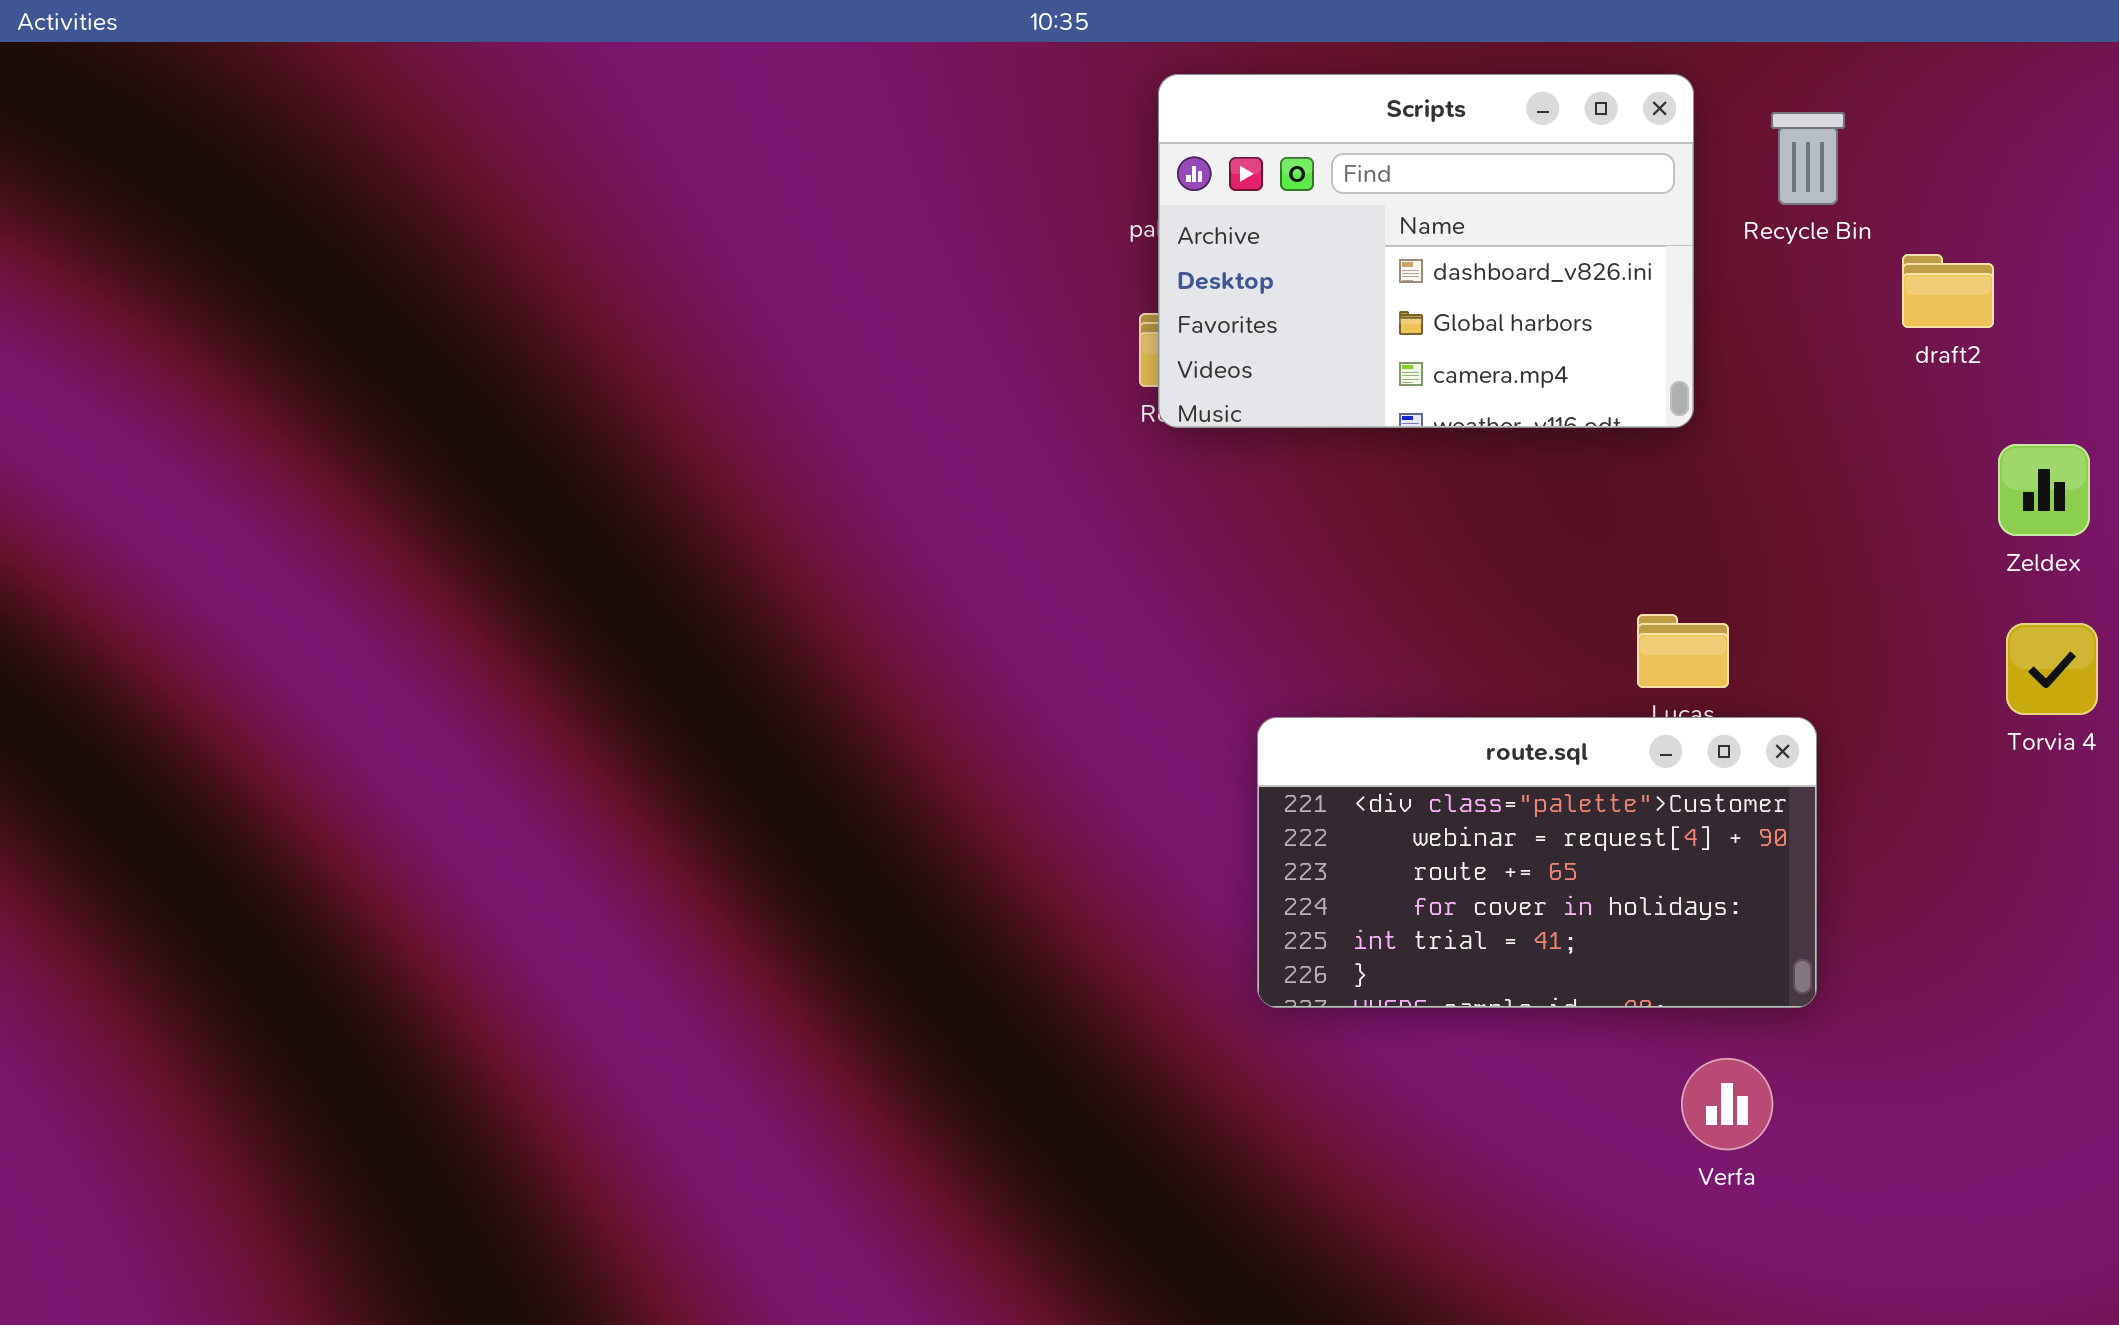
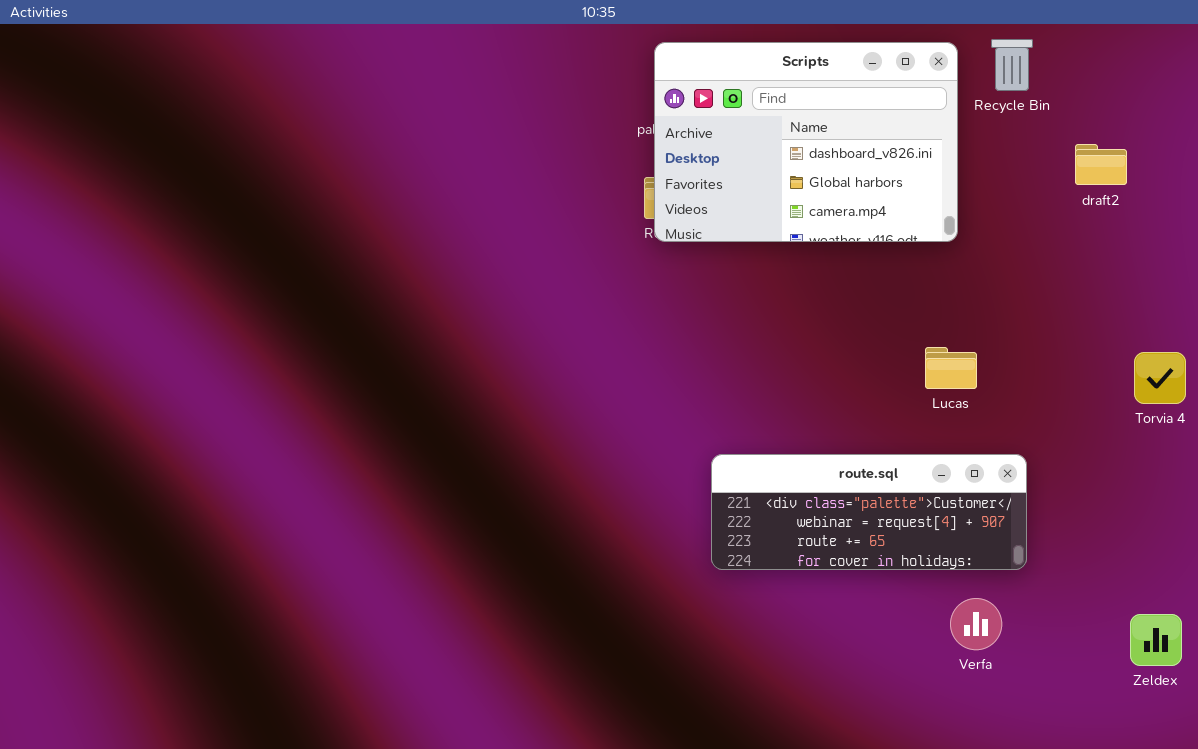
Recycle Bin: [1771,112,1845,205] -> [991,39,1033,91], moved
Zeldex: [1998,444,2090,536] -> [1130,614,1182,666], moved
route.sql: [1257,717,1817,1008] -> [711,454,1027,570], resized

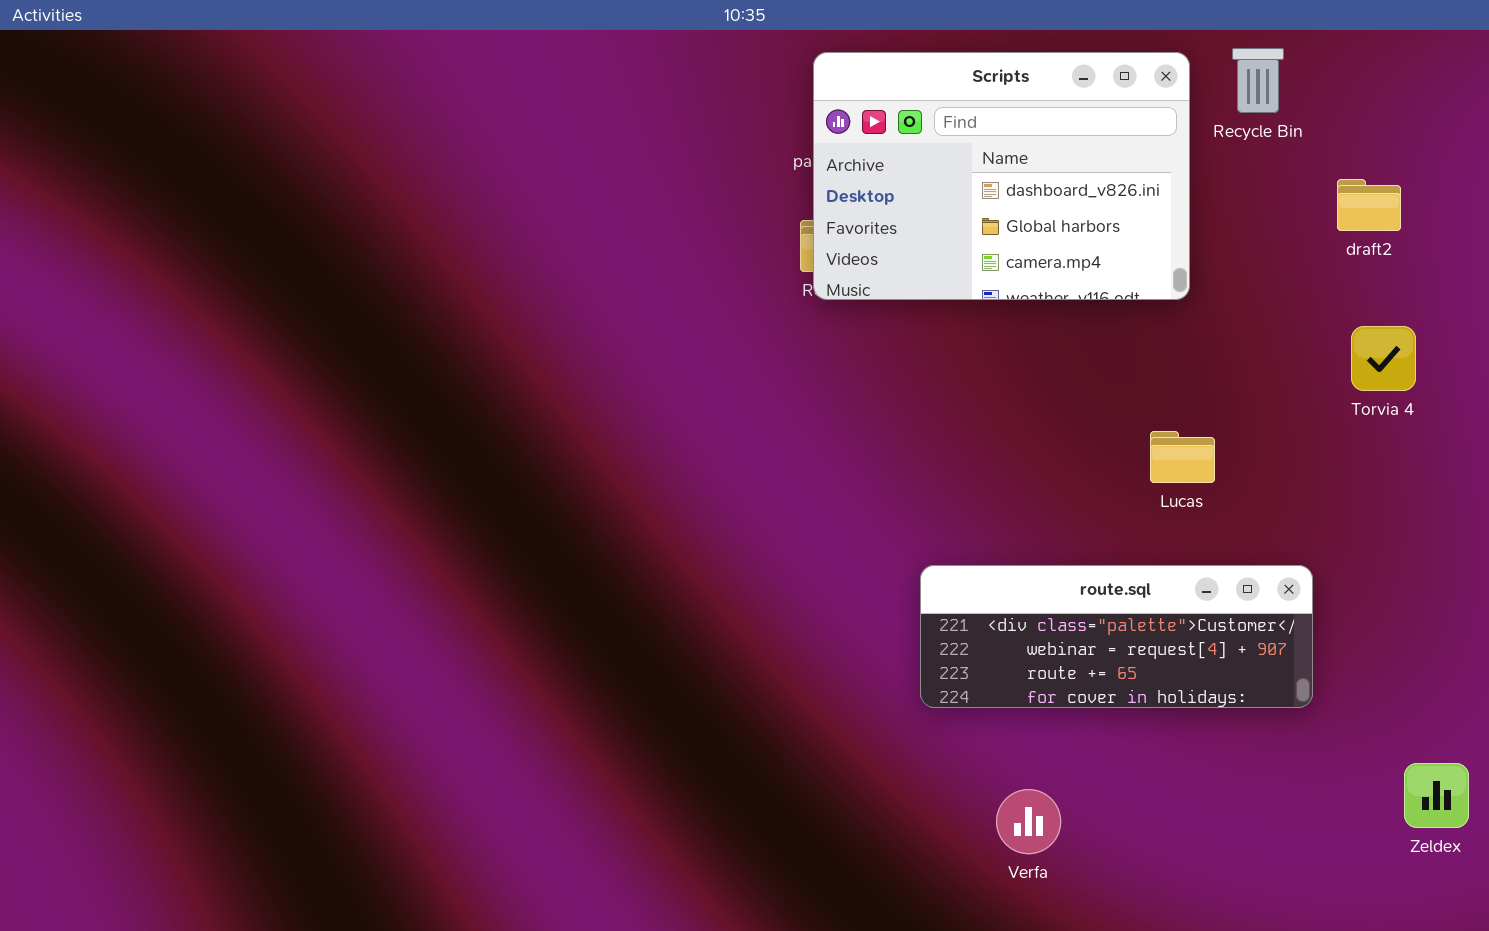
Torvia 4: [1134,352,1186,404] -> [1351,326,1416,391], moved
route.sql: [711,454,1027,570] -> [920,565,1313,708], moved
Verfa: [950,598,1002,650] -> [996,789,1061,854], moved

